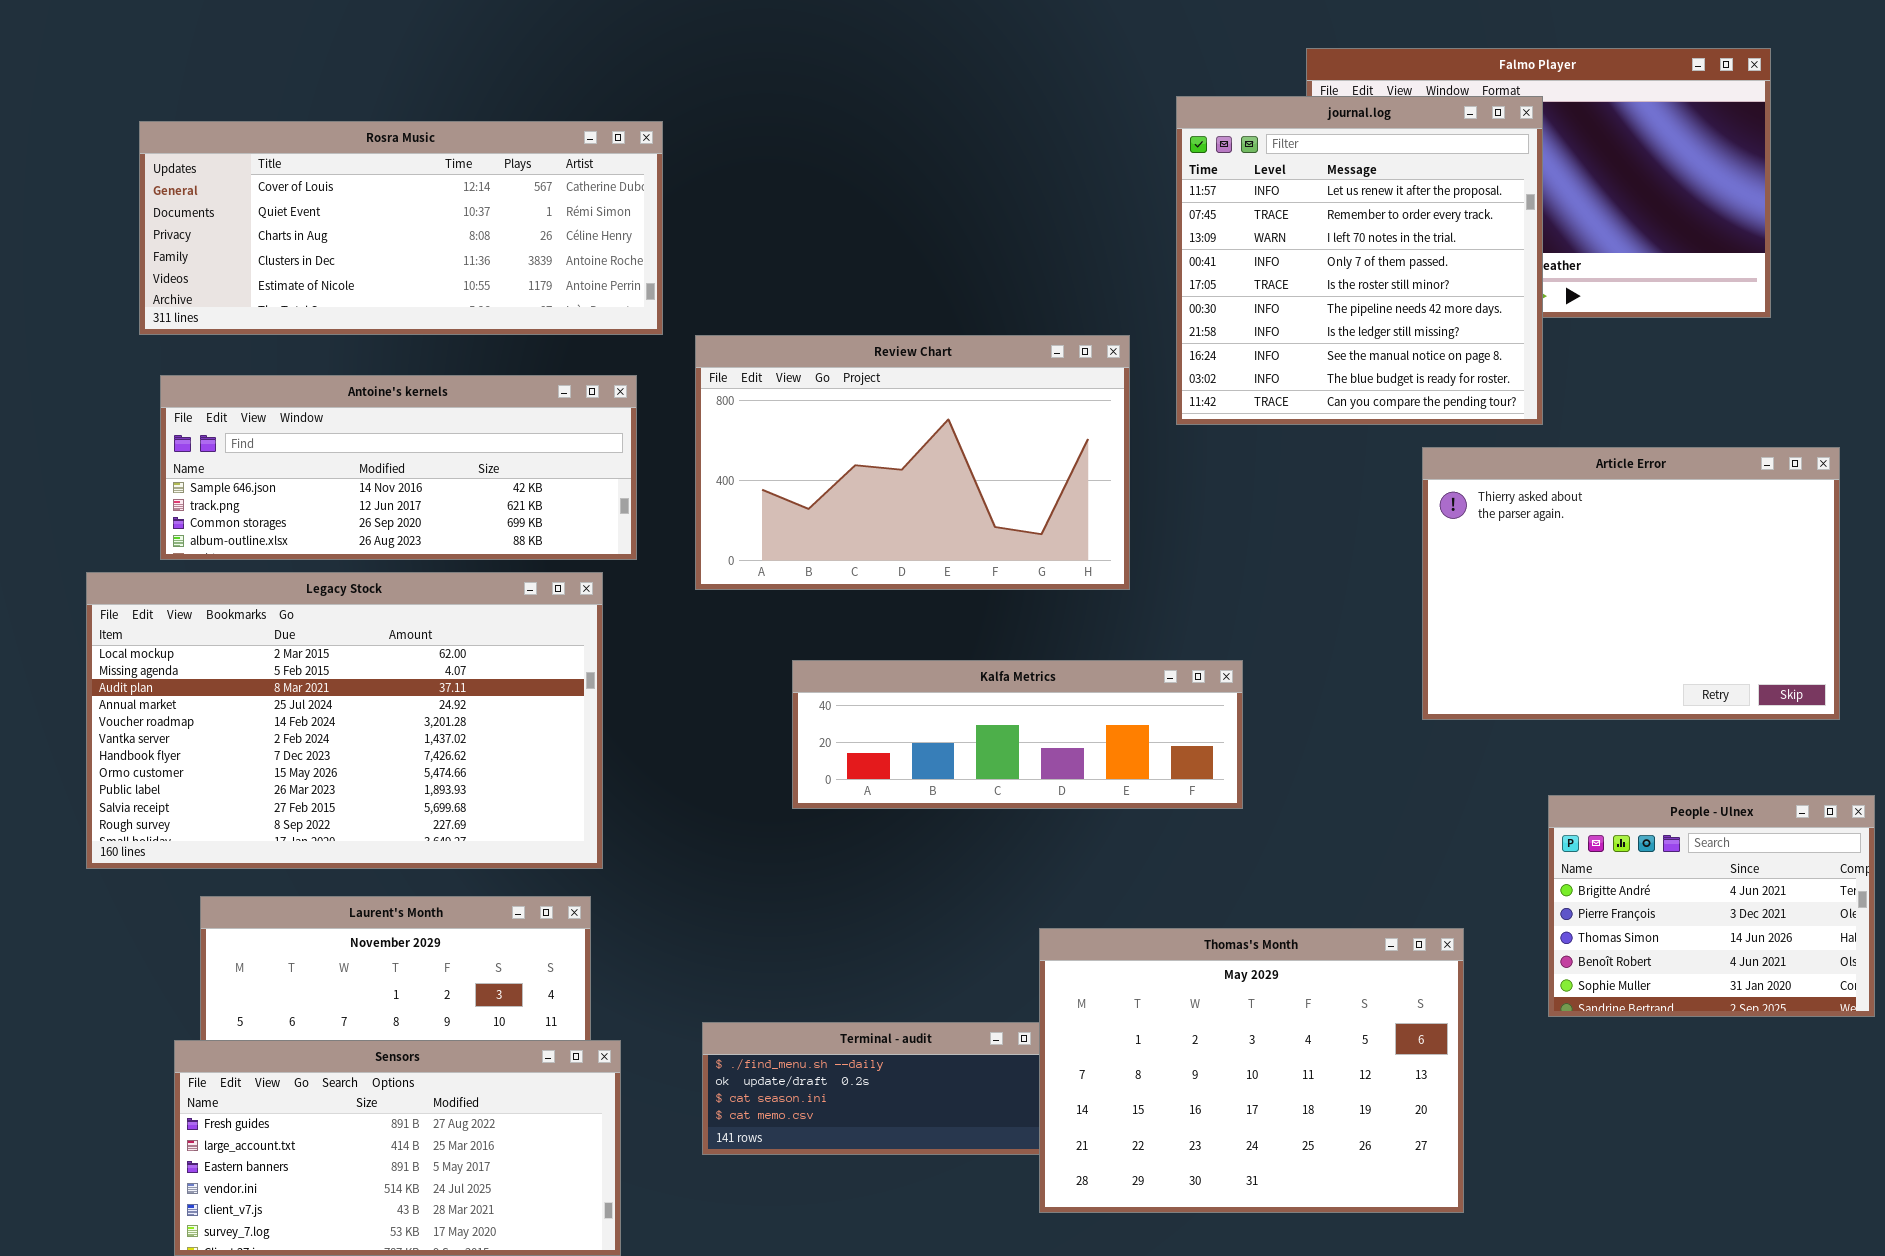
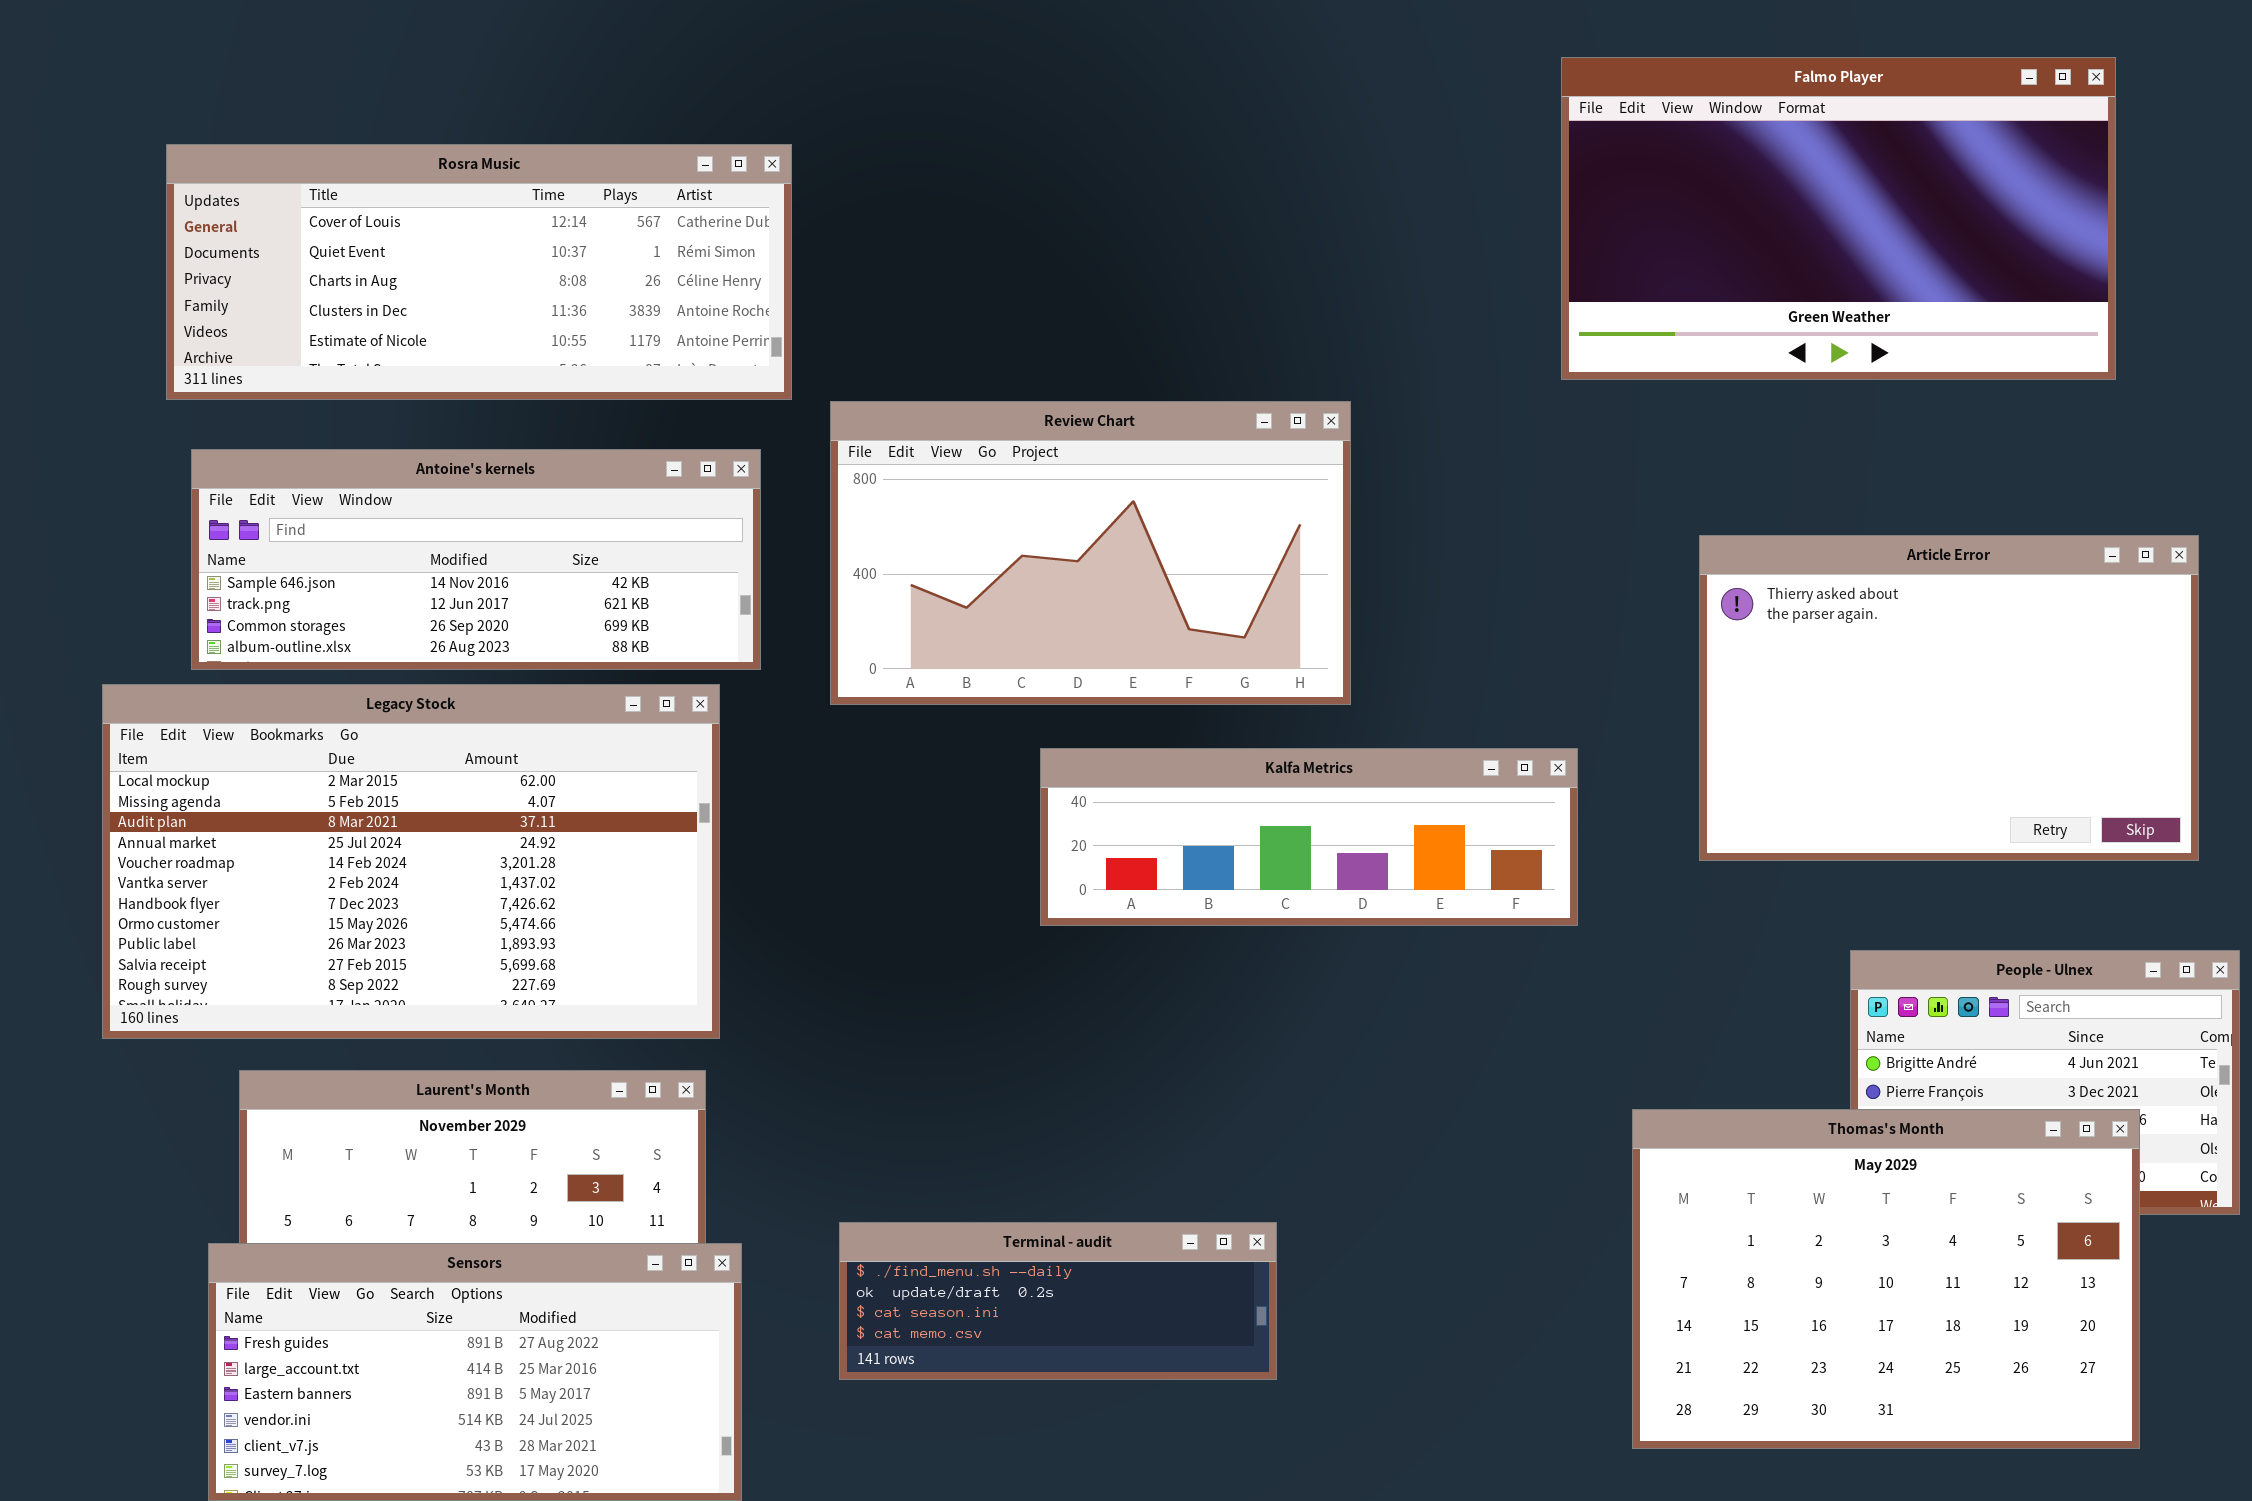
journal.log: [1176,96,1543,425] -> none, closed
Kalfa Metrics: [792,660,1243,809] -> [1040,748,1578,926], moved
Thomas's Month: [1039,928,1464,1213] -> [1632,1109,2140,1449], moved

